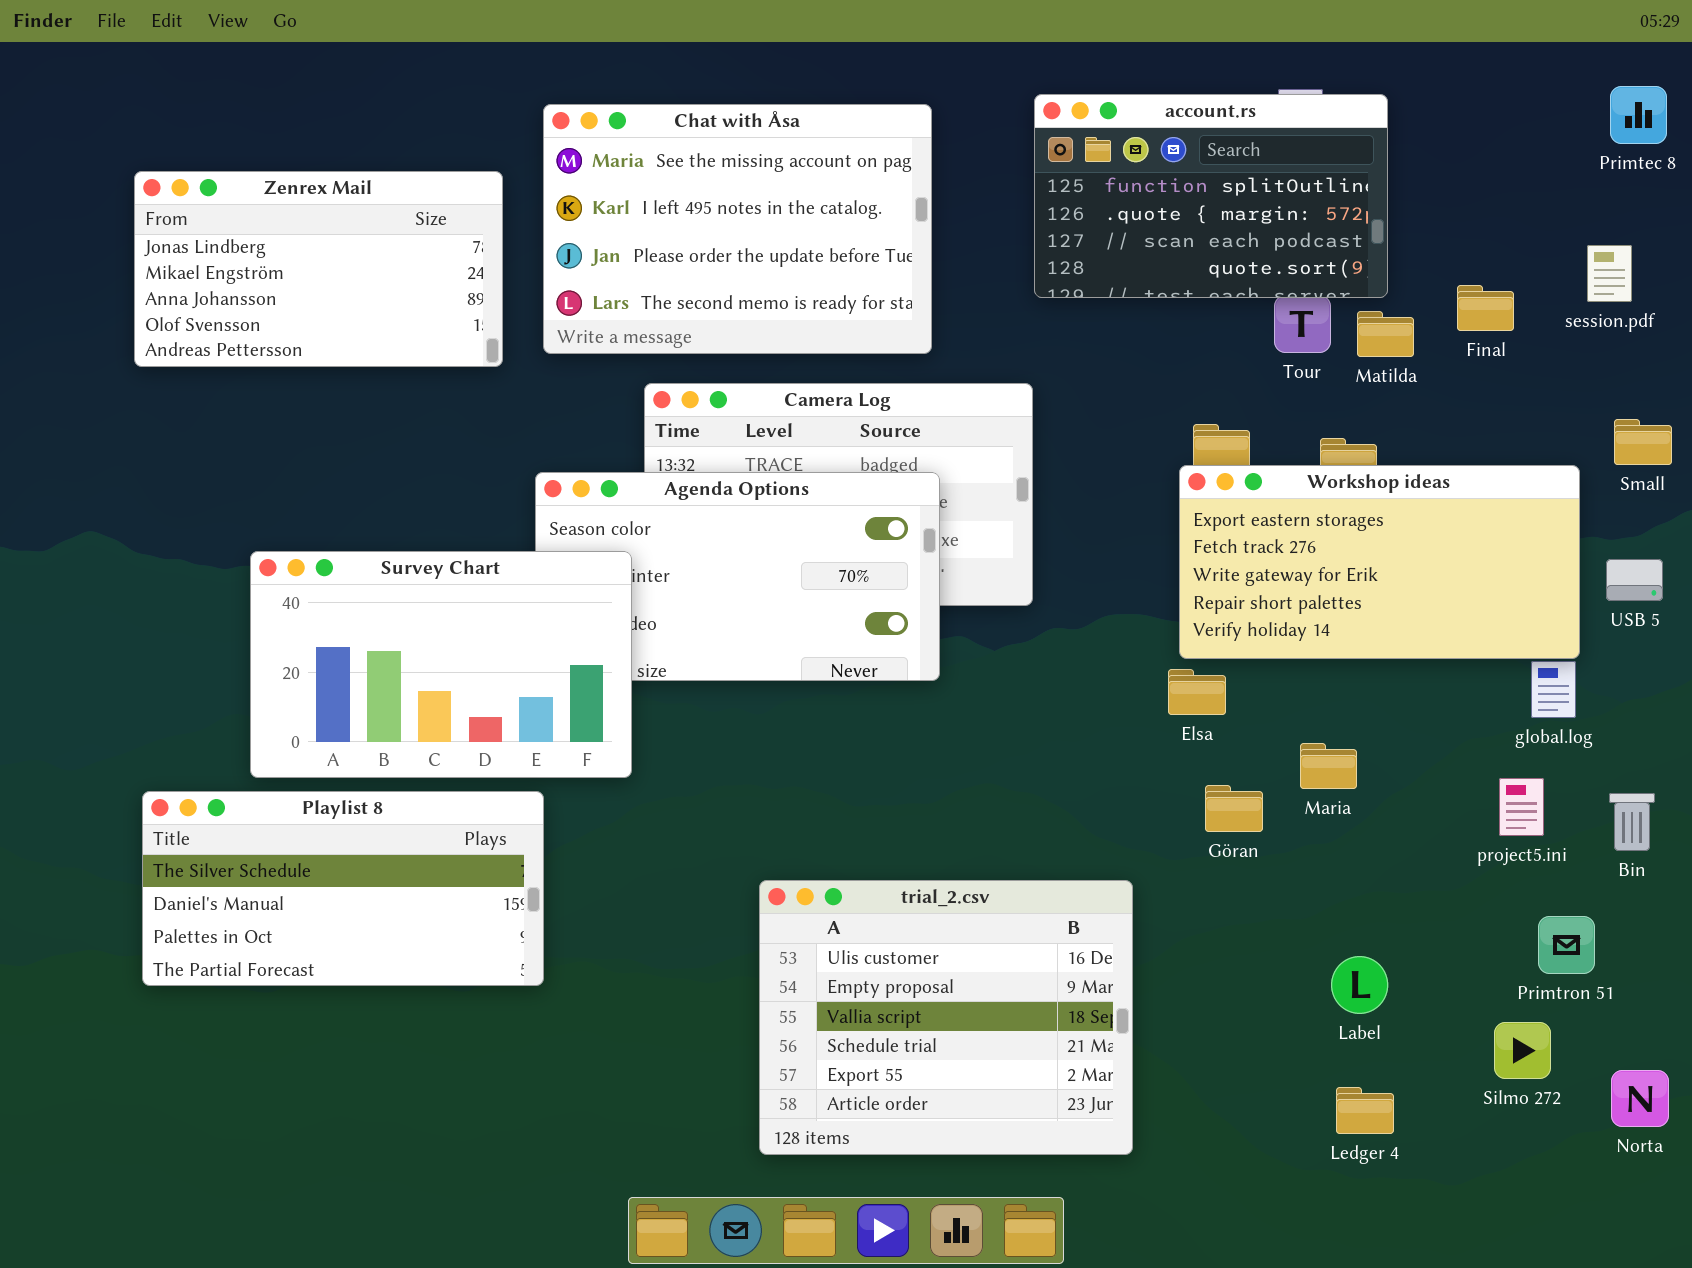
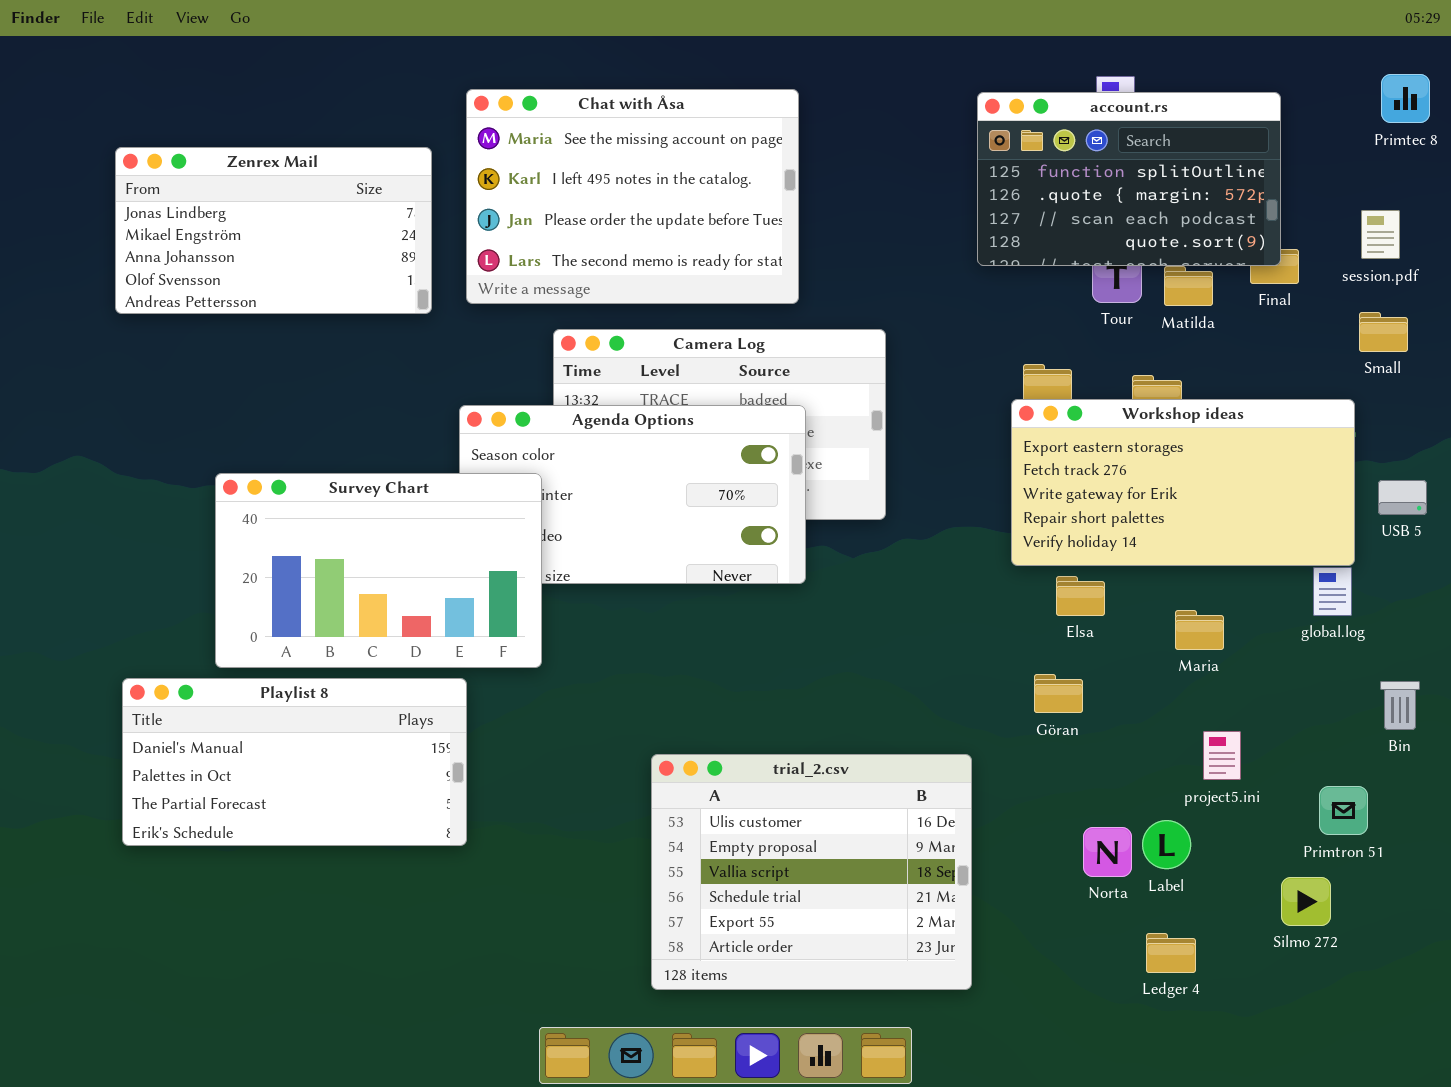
account.rs: [1034,94,1388,298] -> [977,92,1281,266], moved
Small: [1614,419,1672,465] -> [1359,312,1408,352], moved
Elsa: [1168,669,1226,715] -> [1056,576,1105,616], moved
Maria: [1300,743,1357,789] -> [1175,610,1224,650], moved
project5.ini: [1499,778,1544,836] -> [1203,731,1241,780], moved
Playlist 8: [142,791,544,986] -> [122,678,467,846], scrolled down 1 row
Norta: [1611,1070,1669,1127] -> [1083,827,1132,877], moved

